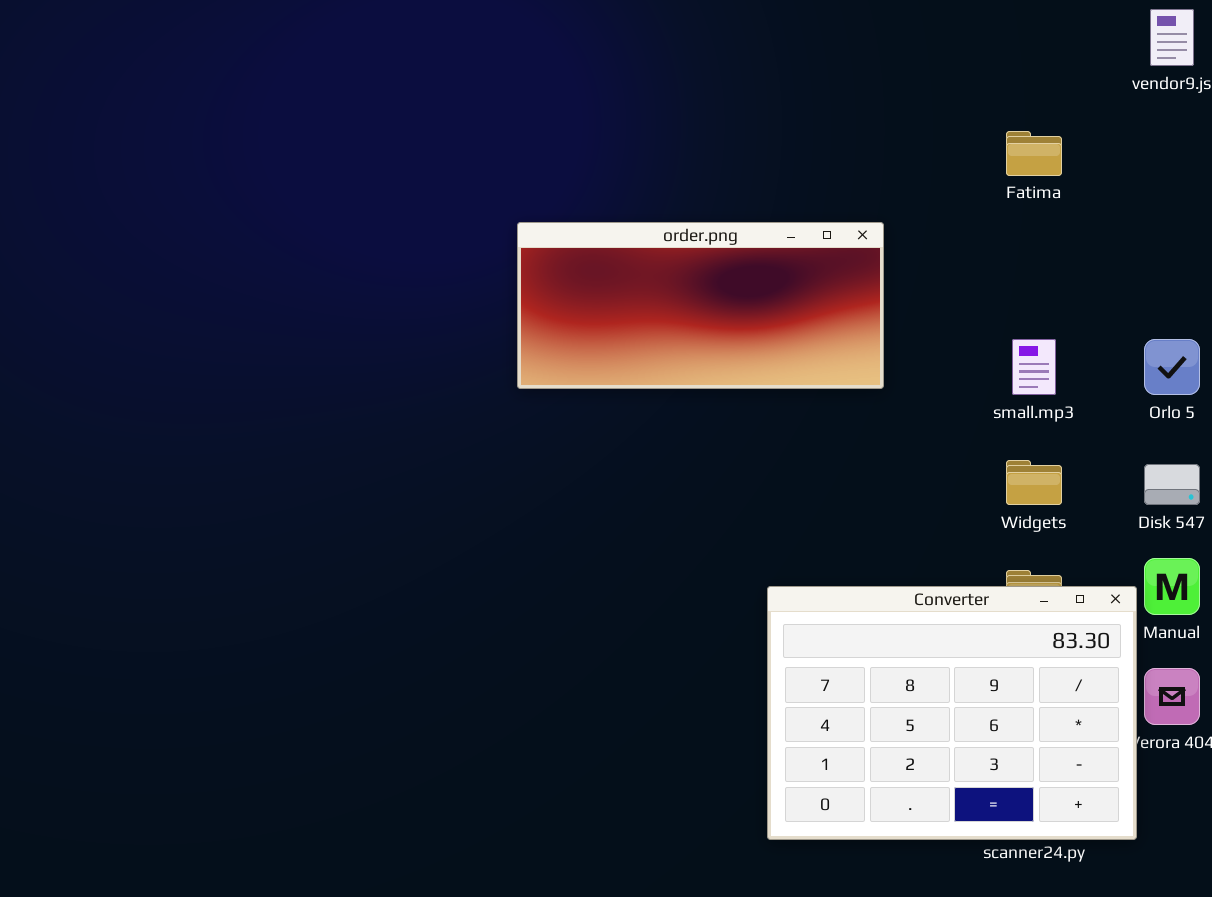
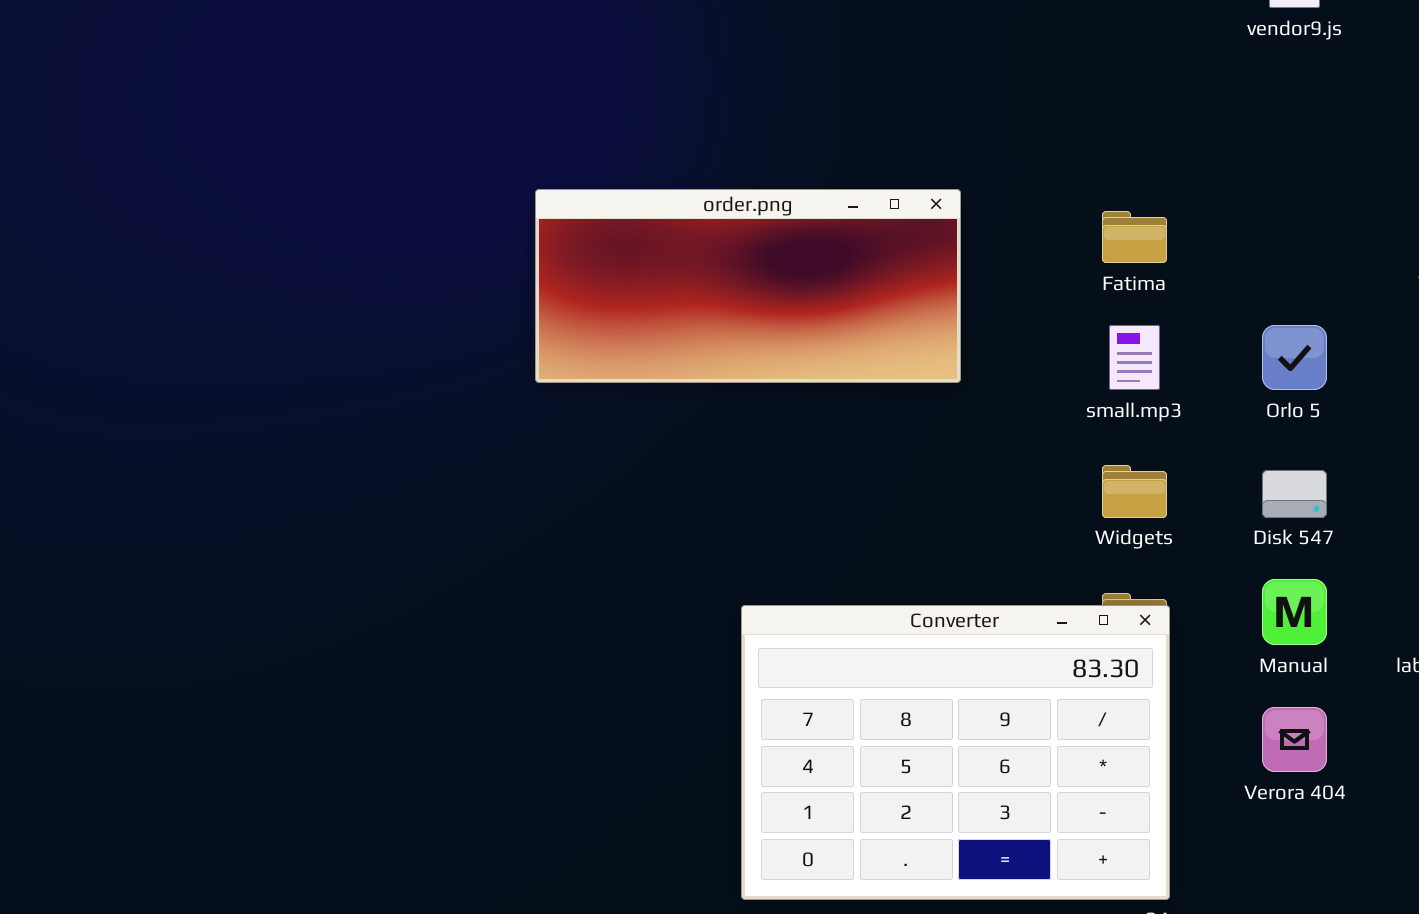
Fatima: [1006,131,1062,176] -> [1102,211,1167,263], moved
Converter: [767,586,1137,840] -> [741,605,1170,900], moved

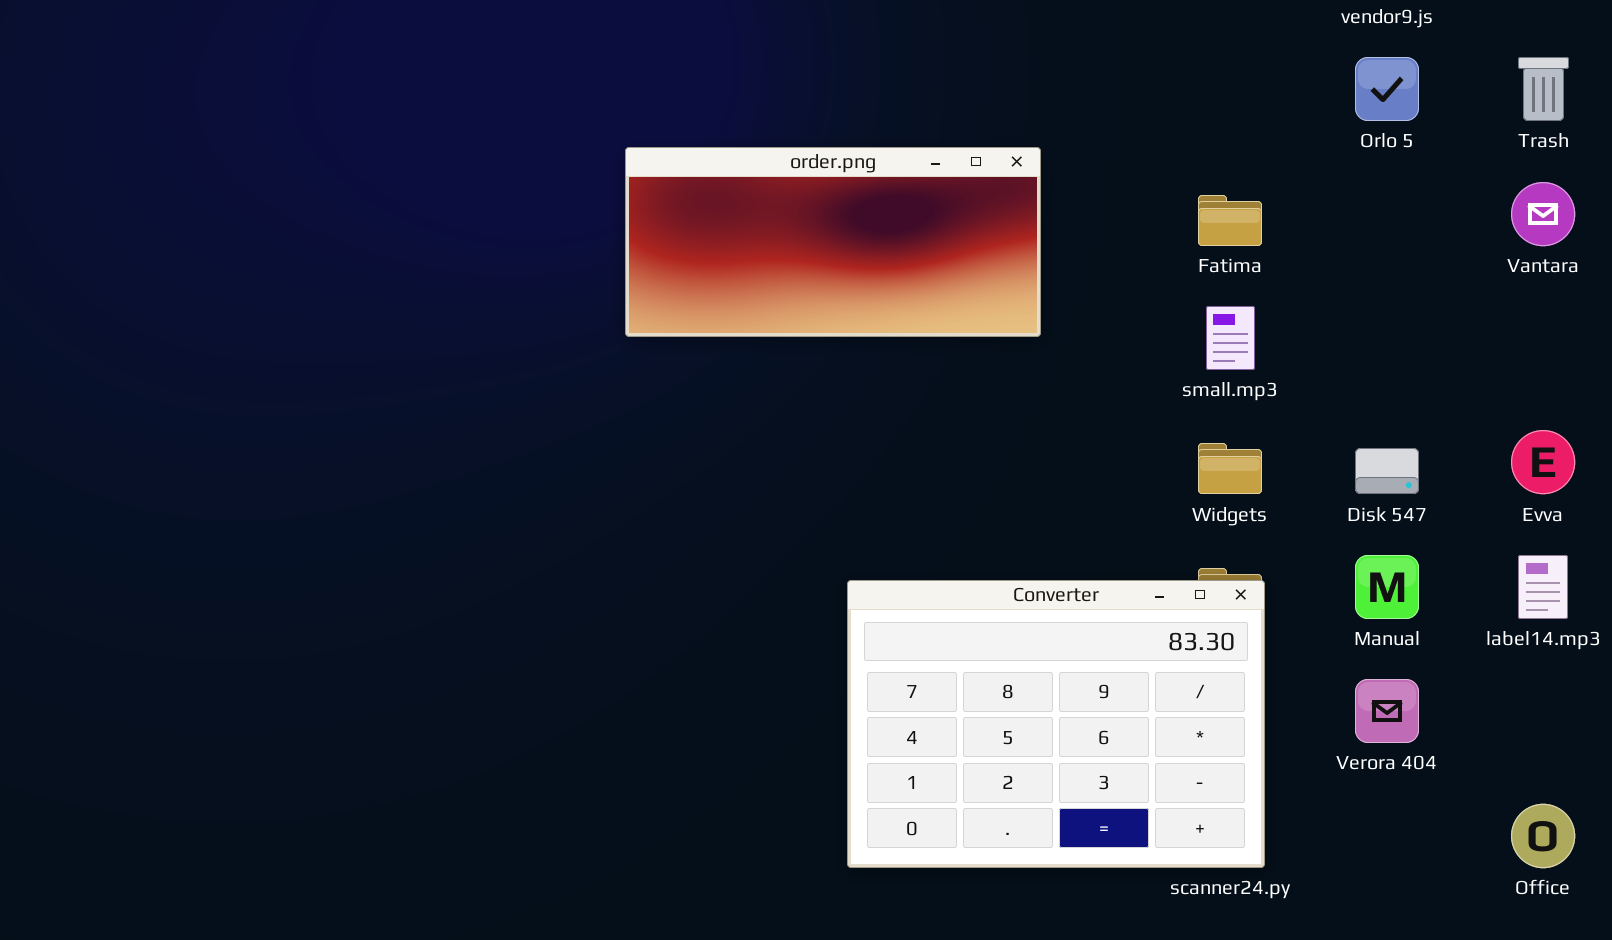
order.png: [535,189,961,383] -> [625,147,1041,337], moved
Orlo 5: [1262,325,1327,390] -> [1355,57,1419,121], moved

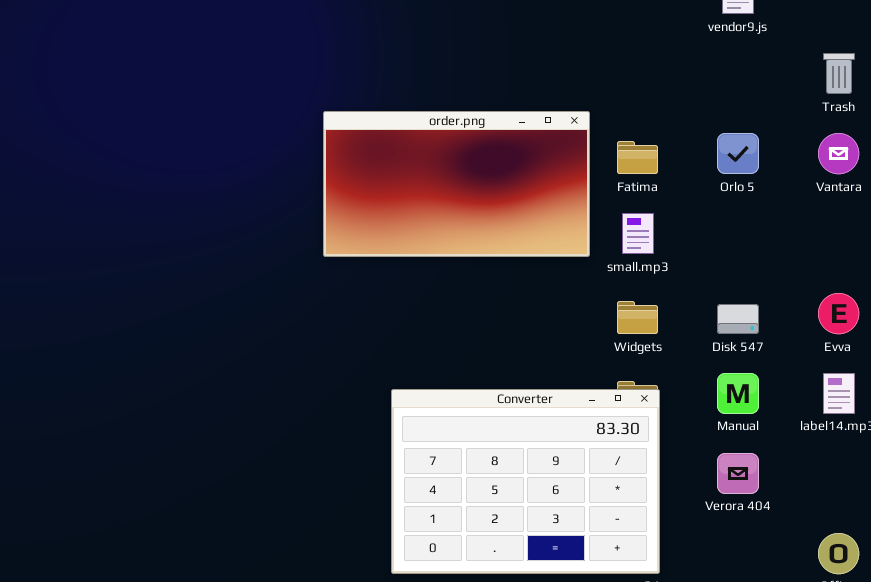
Orlo 5: [1355,57,1419,121] -> [717,133,759,174], moved
order.png: [625,147,1041,337] -> [323,111,590,257], moved, resized

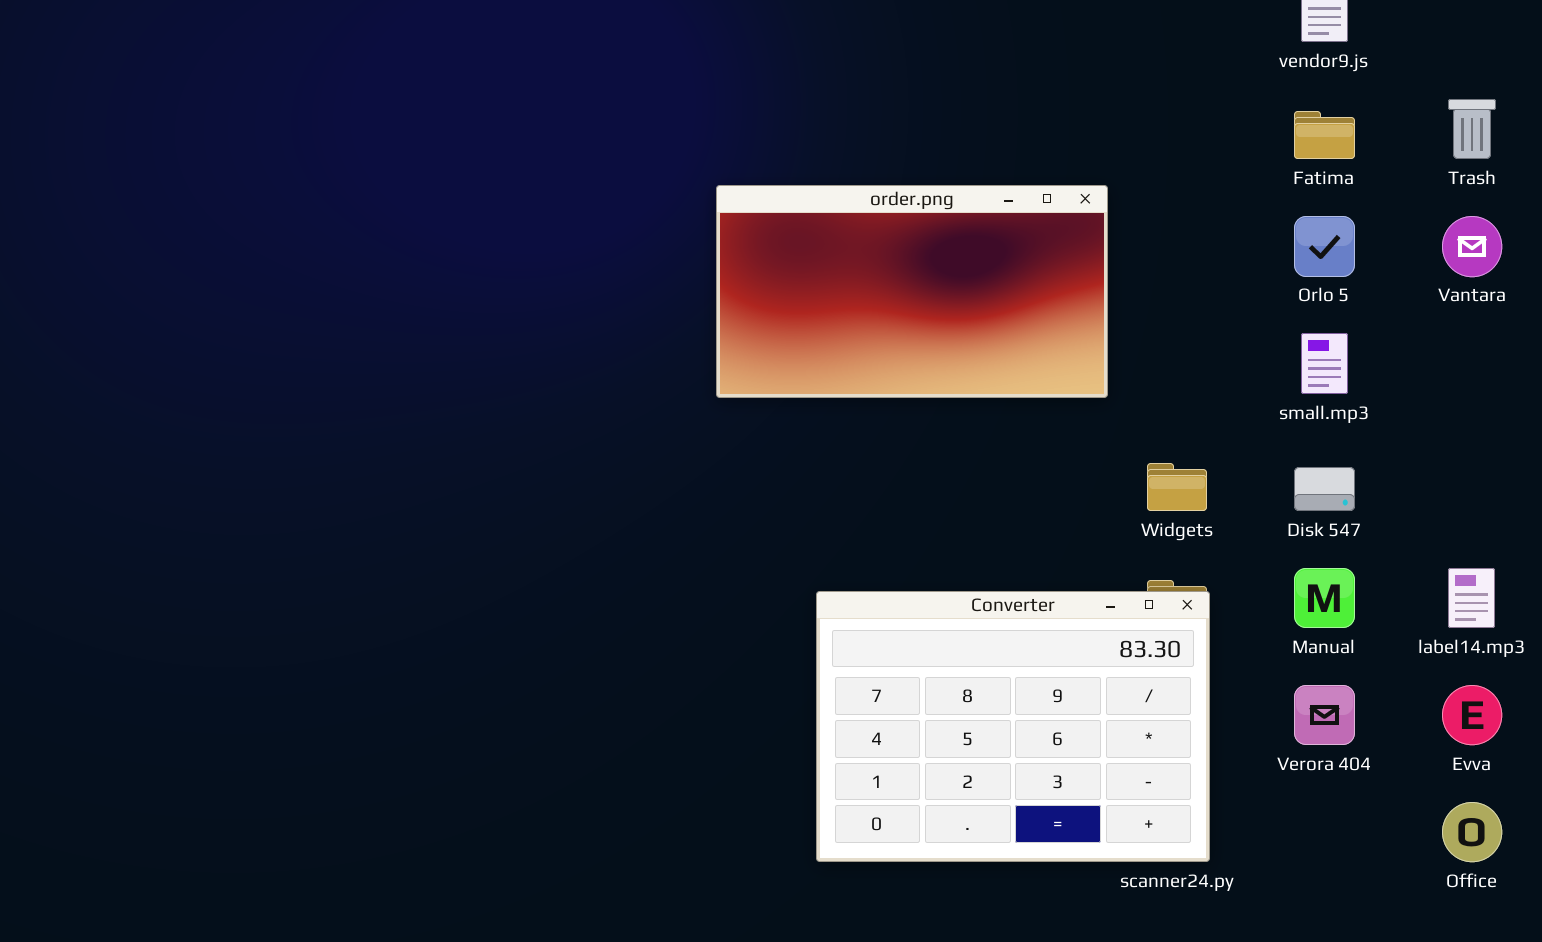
Fatima: [617,141,658,174] -> [1294,111,1355,159], moved
small.mp3: [622,213,654,254] -> [1301,333,1348,394], moved
Evva: [818,293,859,334] -> [1442,685,1502,745], moved

